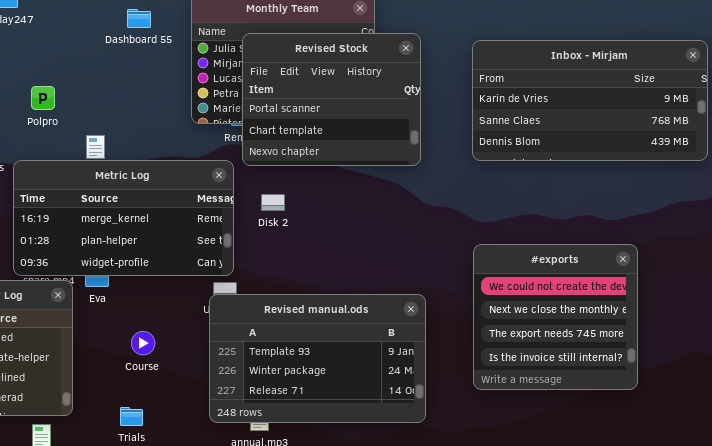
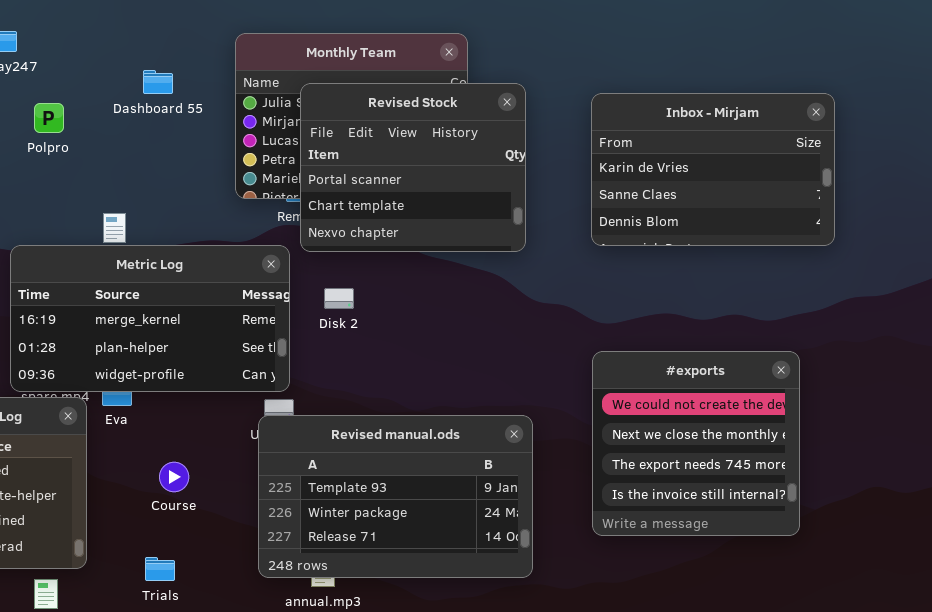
Dashboard 55: [127,9,151,28] -> [143,70,173,94], moved
Inbox - Mirjam: [472,40,708,161] -> [591,93,835,246], resized
Polpro: [31,86,55,110] -> [34,103,64,133], moved

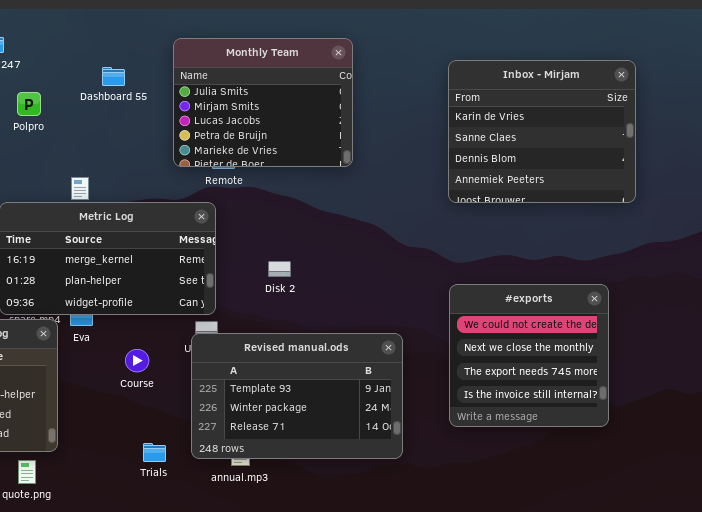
Revised Stock: [300,83,526,252] -> none, closed
Inbox - Mirjam: [591,93,835,246] -> [448,60,636,203], resized
Disk 2: [324,288,354,309] -> [268,261,291,277], moved
Course: [159,462,189,492] -> [125,349,149,372], moved
Trials: [145,557,175,581] -> [143,443,166,462], moved

